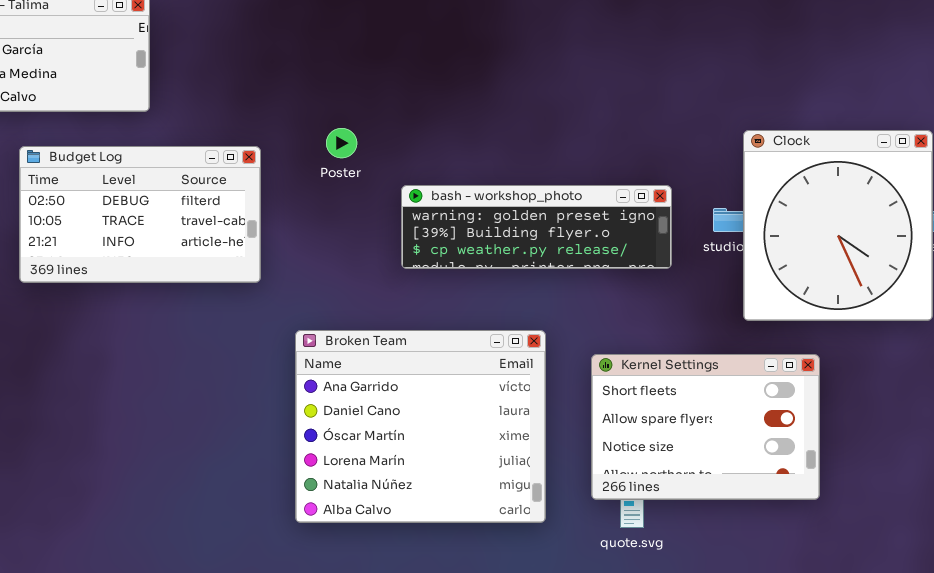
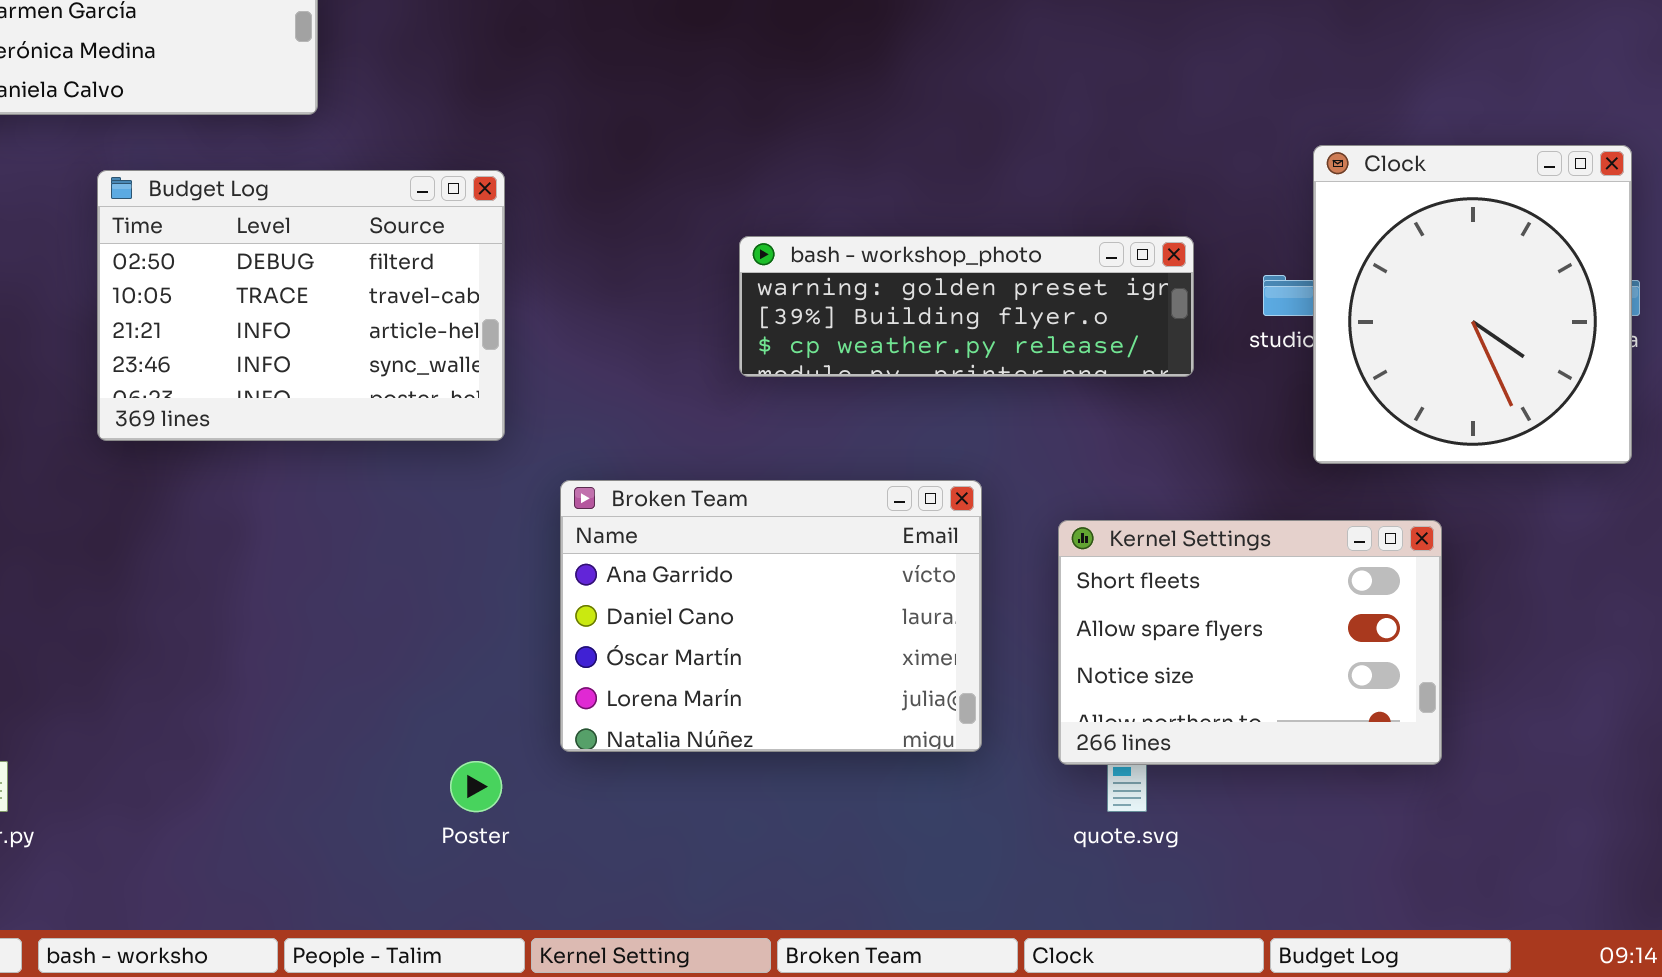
Poster: [326,128,357,158] -> [450,761,502,812], moved
Budget Log: [19,146,261,283] -> [97,170,505,441], resized
Broken Team: [295,330,546,523] -> [560,480,982,752], resized

